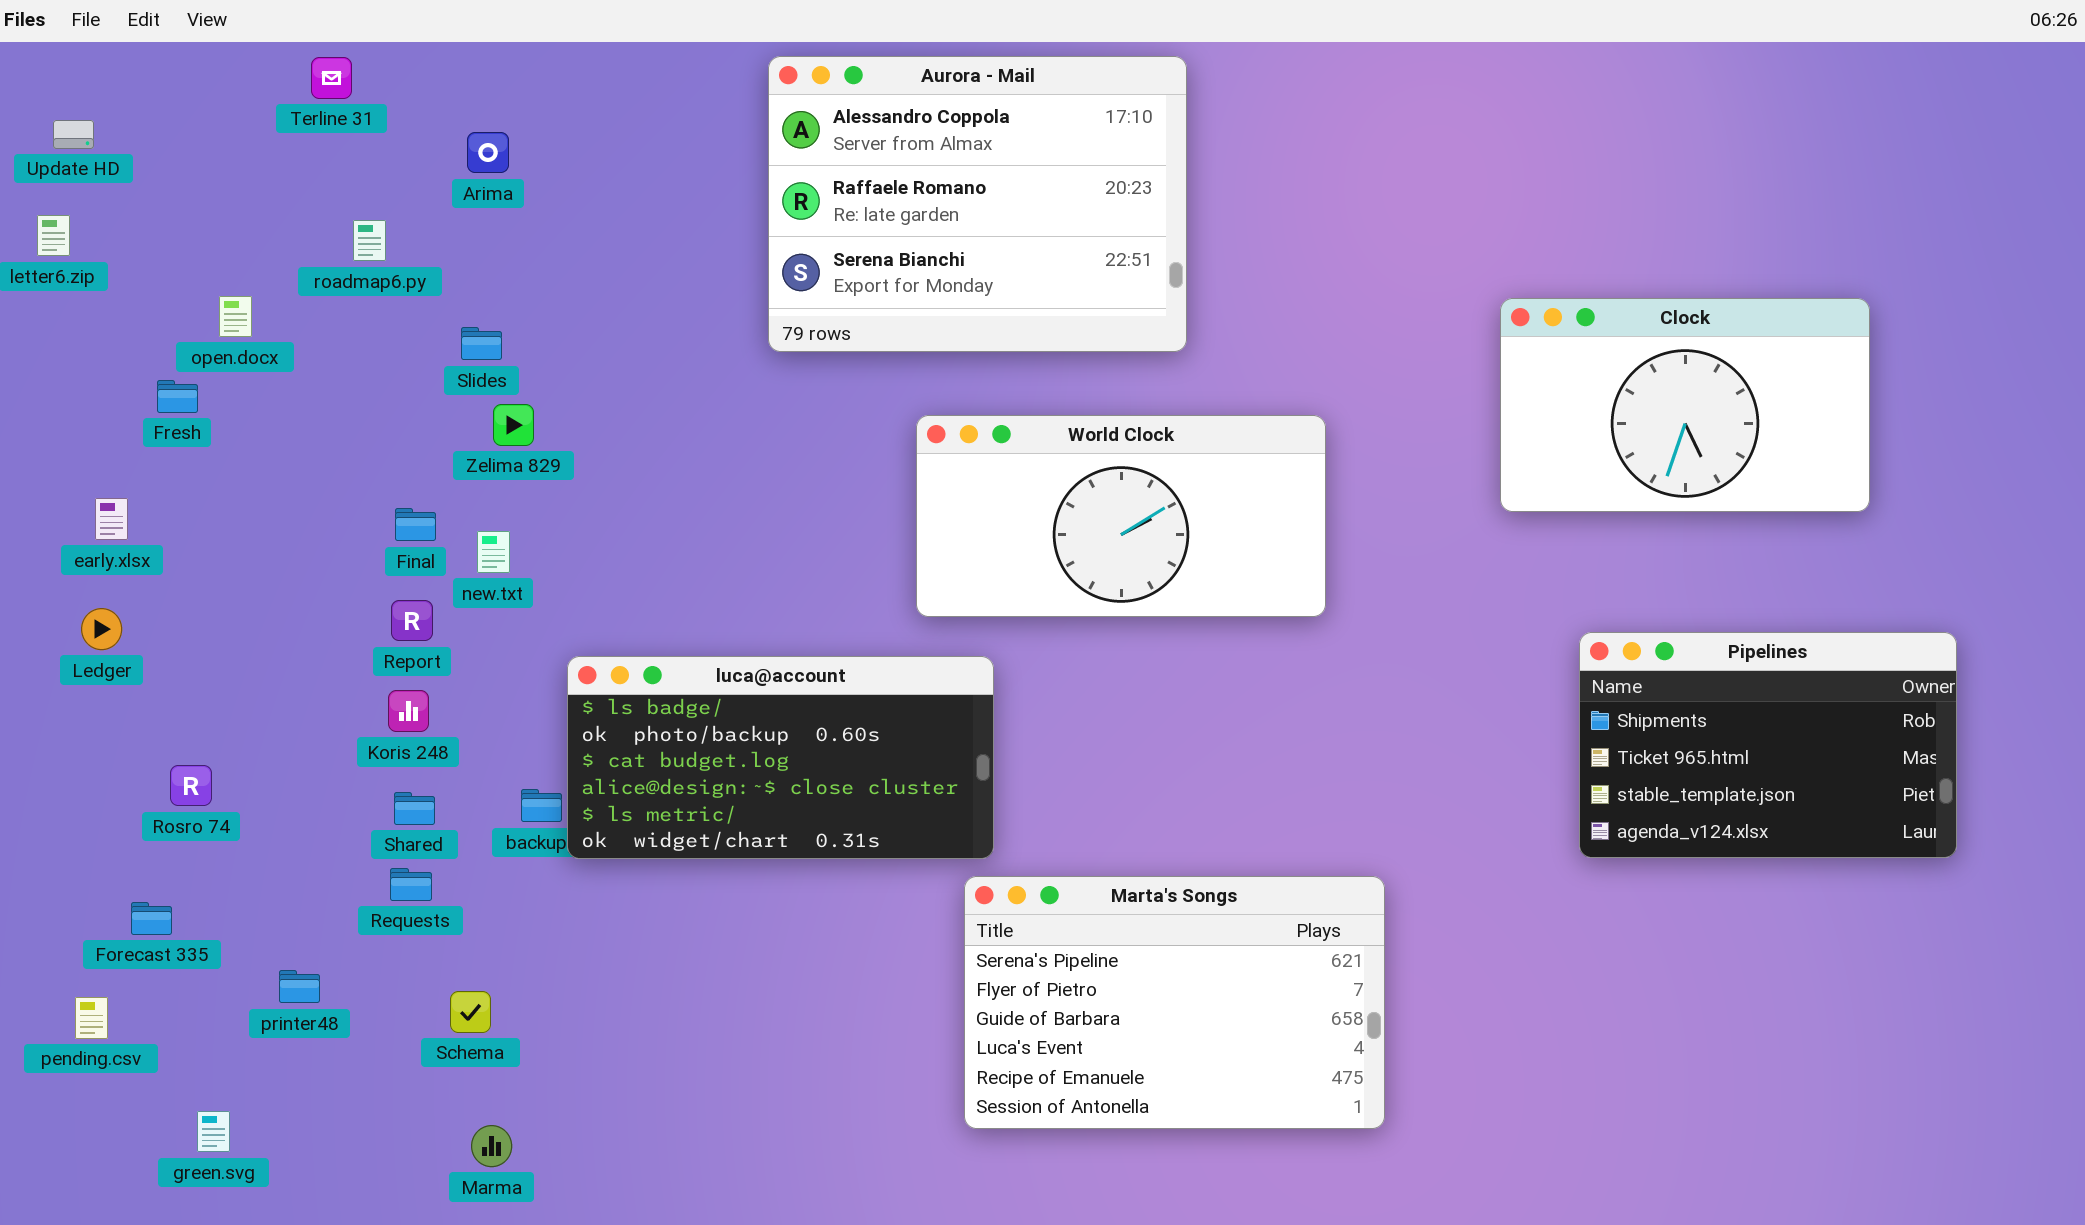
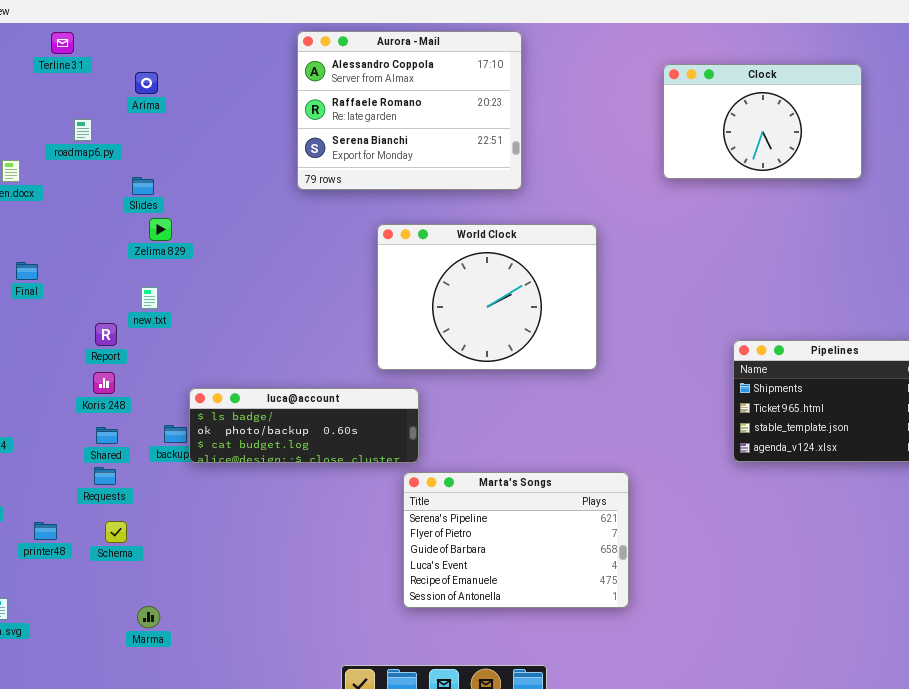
Clock: [1500,298,1870,512] -> [663,64,862,179], moved
World Clock: [916,415,1326,617] -> [377,224,597,370], resized
Final: [395,508,436,541] -> [16,262,38,280], moved
luca@account: [567,656,994,859] -> [189,388,419,463], resized
Schema: [450,991,491,1033] -> [105,521,127,543], moved

